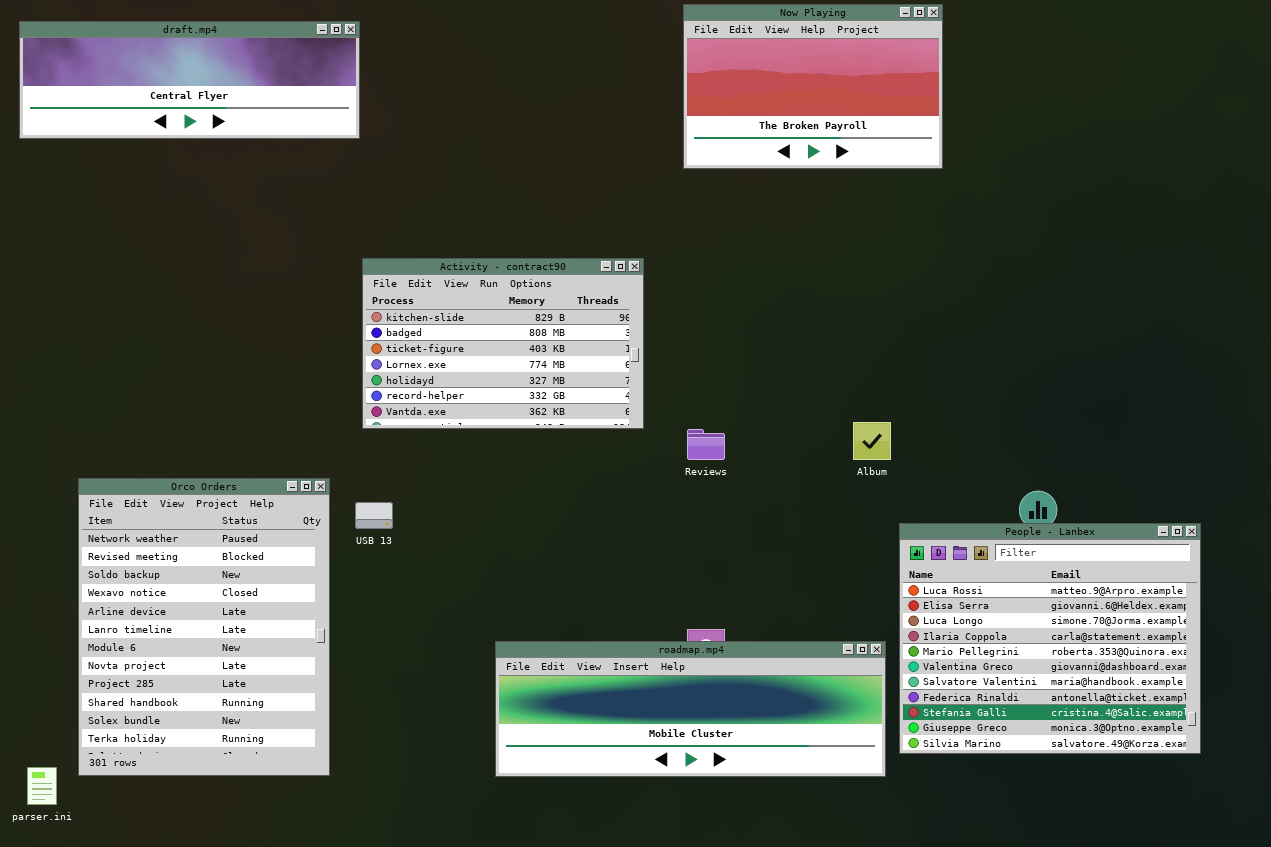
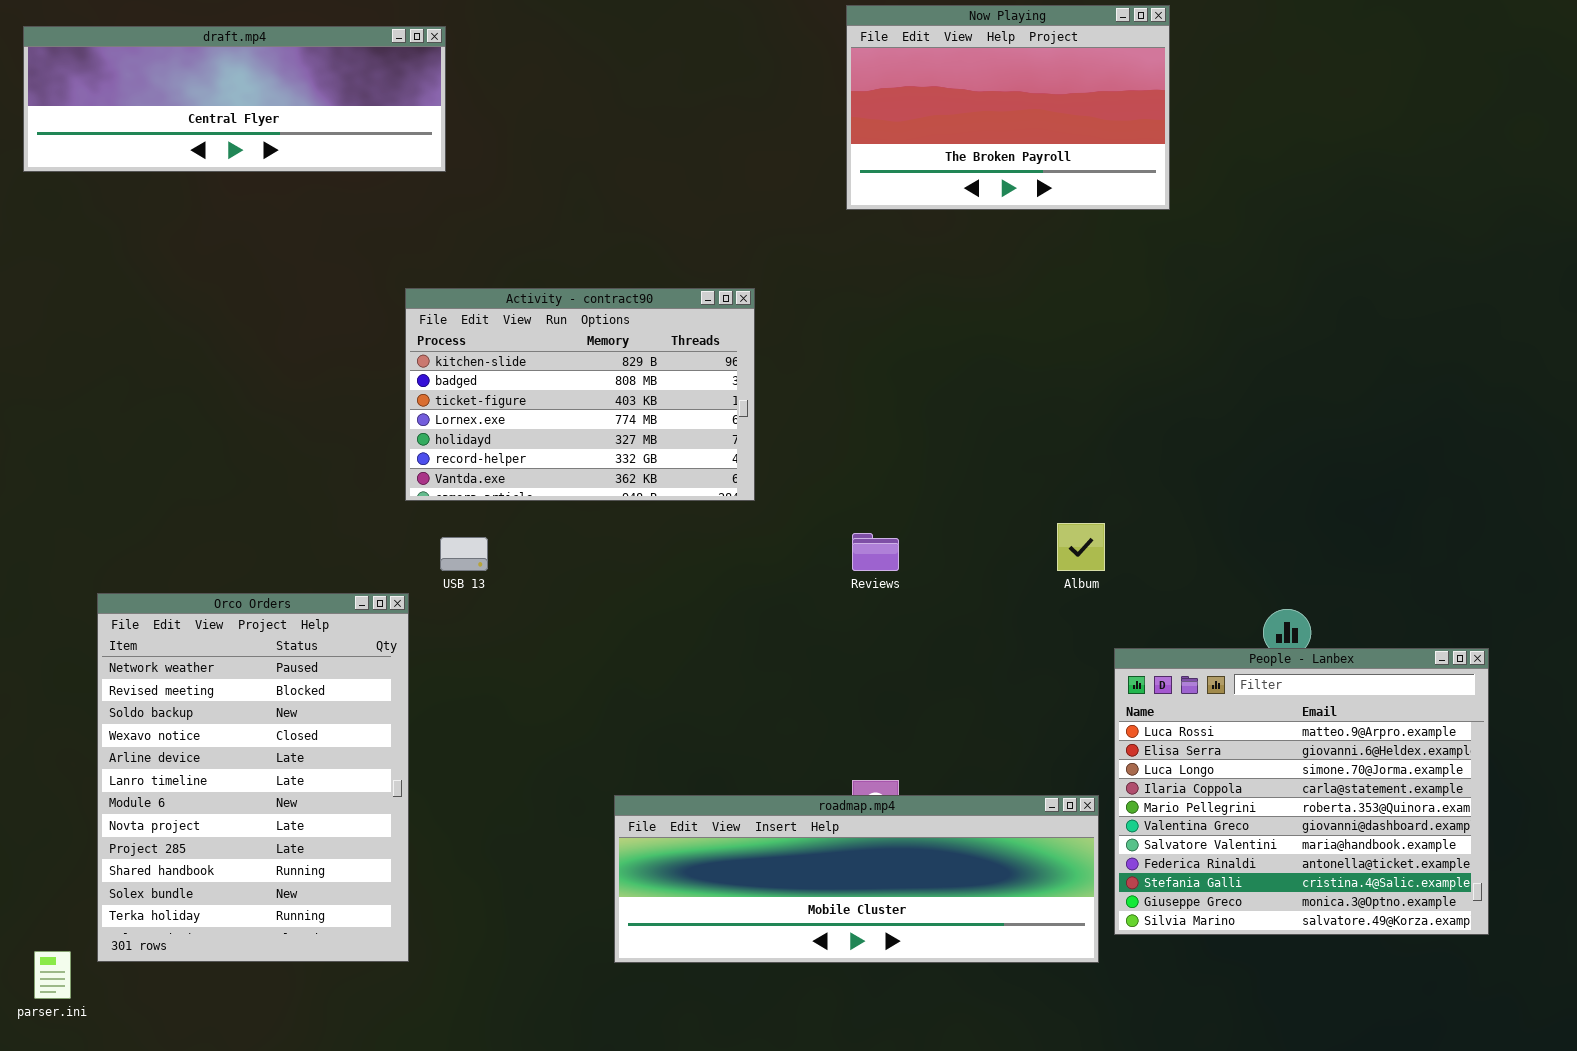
Activity - contract90: [362,258,644,429] -> [405,288,755,501], moved
USB 13: [355,502,393,529] -> [440,537,488,571], moved

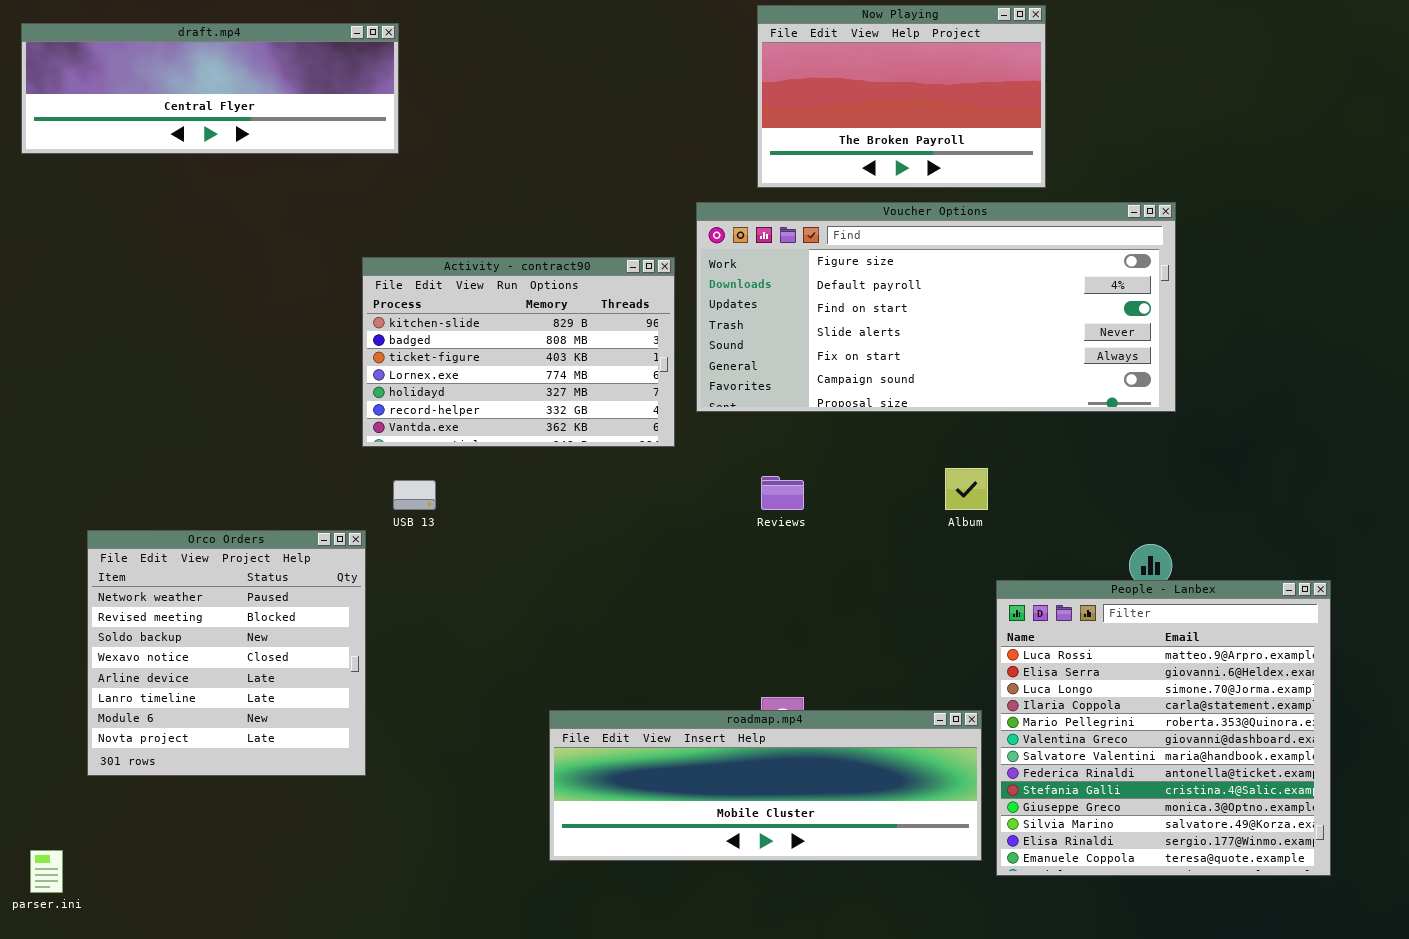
Voucher Options: none -> [696,202,1176,412], opened
Orco Orders: [97,593,409,962] -> [87,530,366,776], resized
People - Lanbex: [1114,648,1489,935] -> [996,580,1331,876], resized

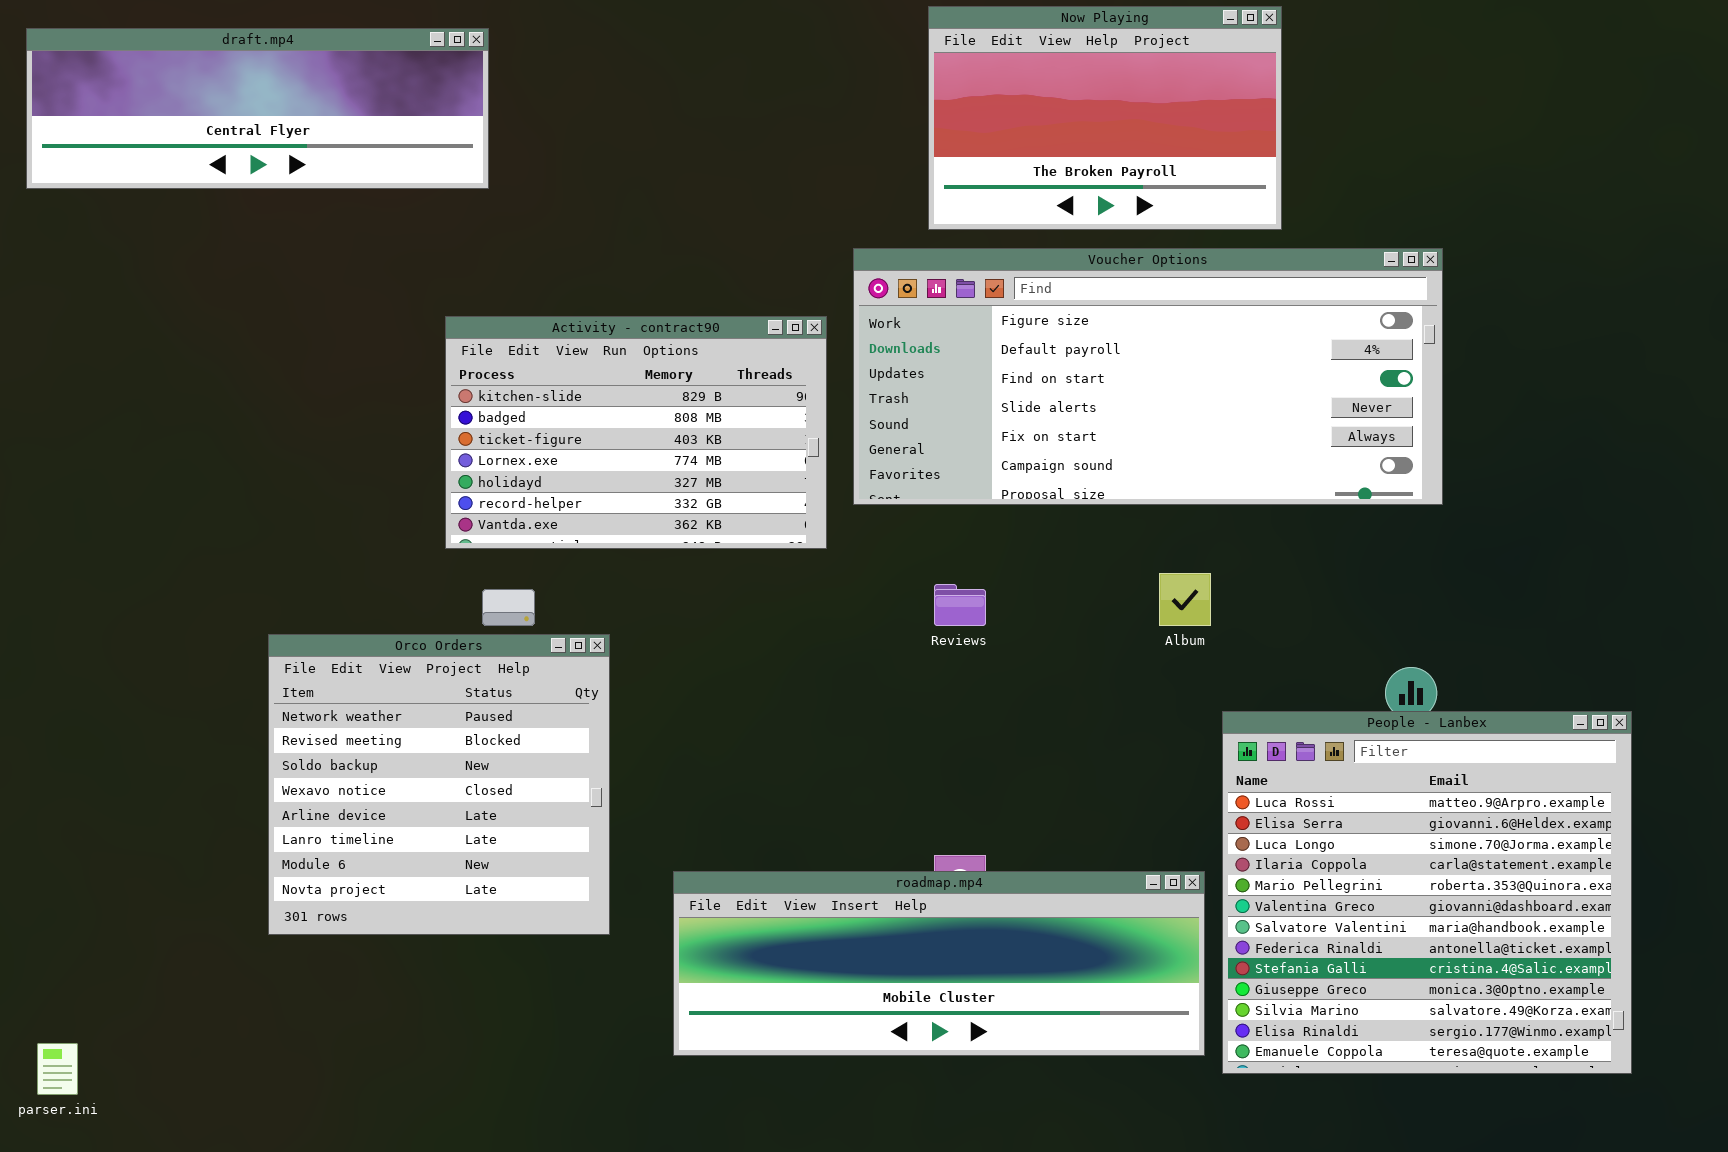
Orco Orders: [87,530,366,776] -> [268,634,610,935], moved

